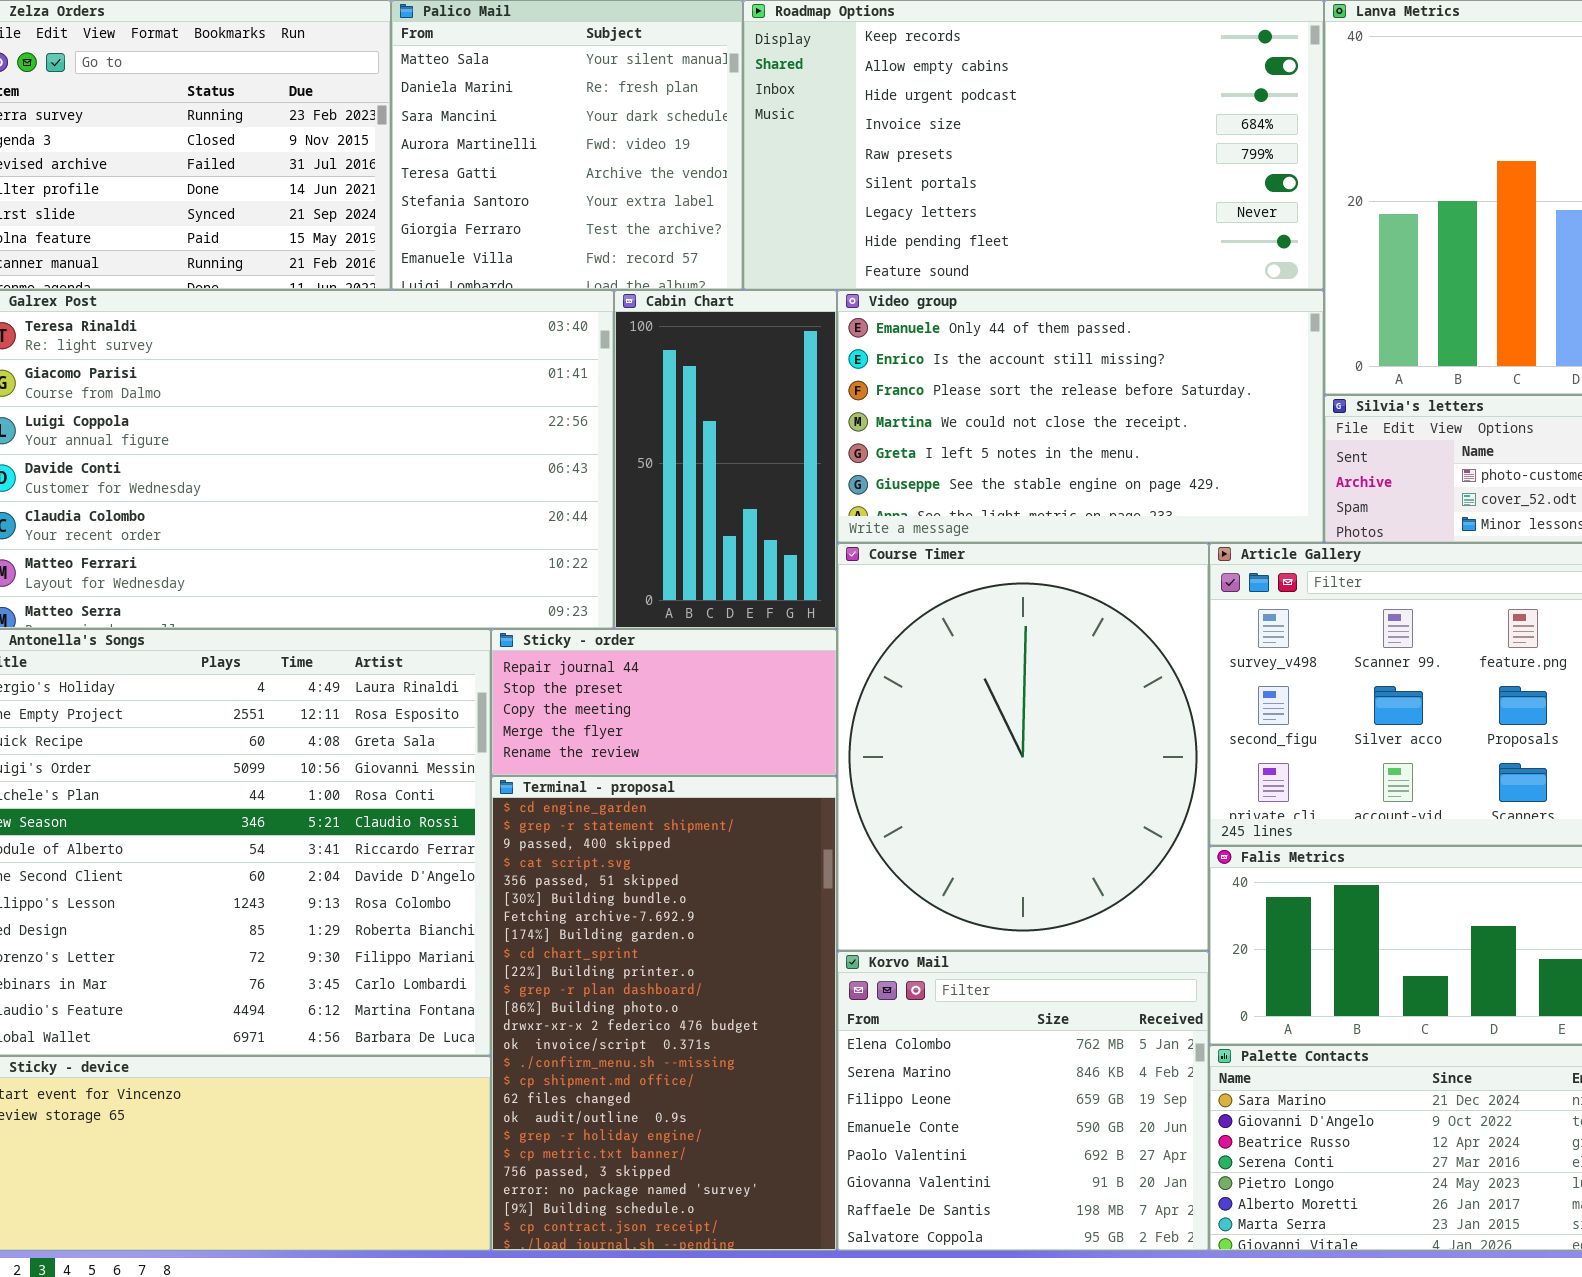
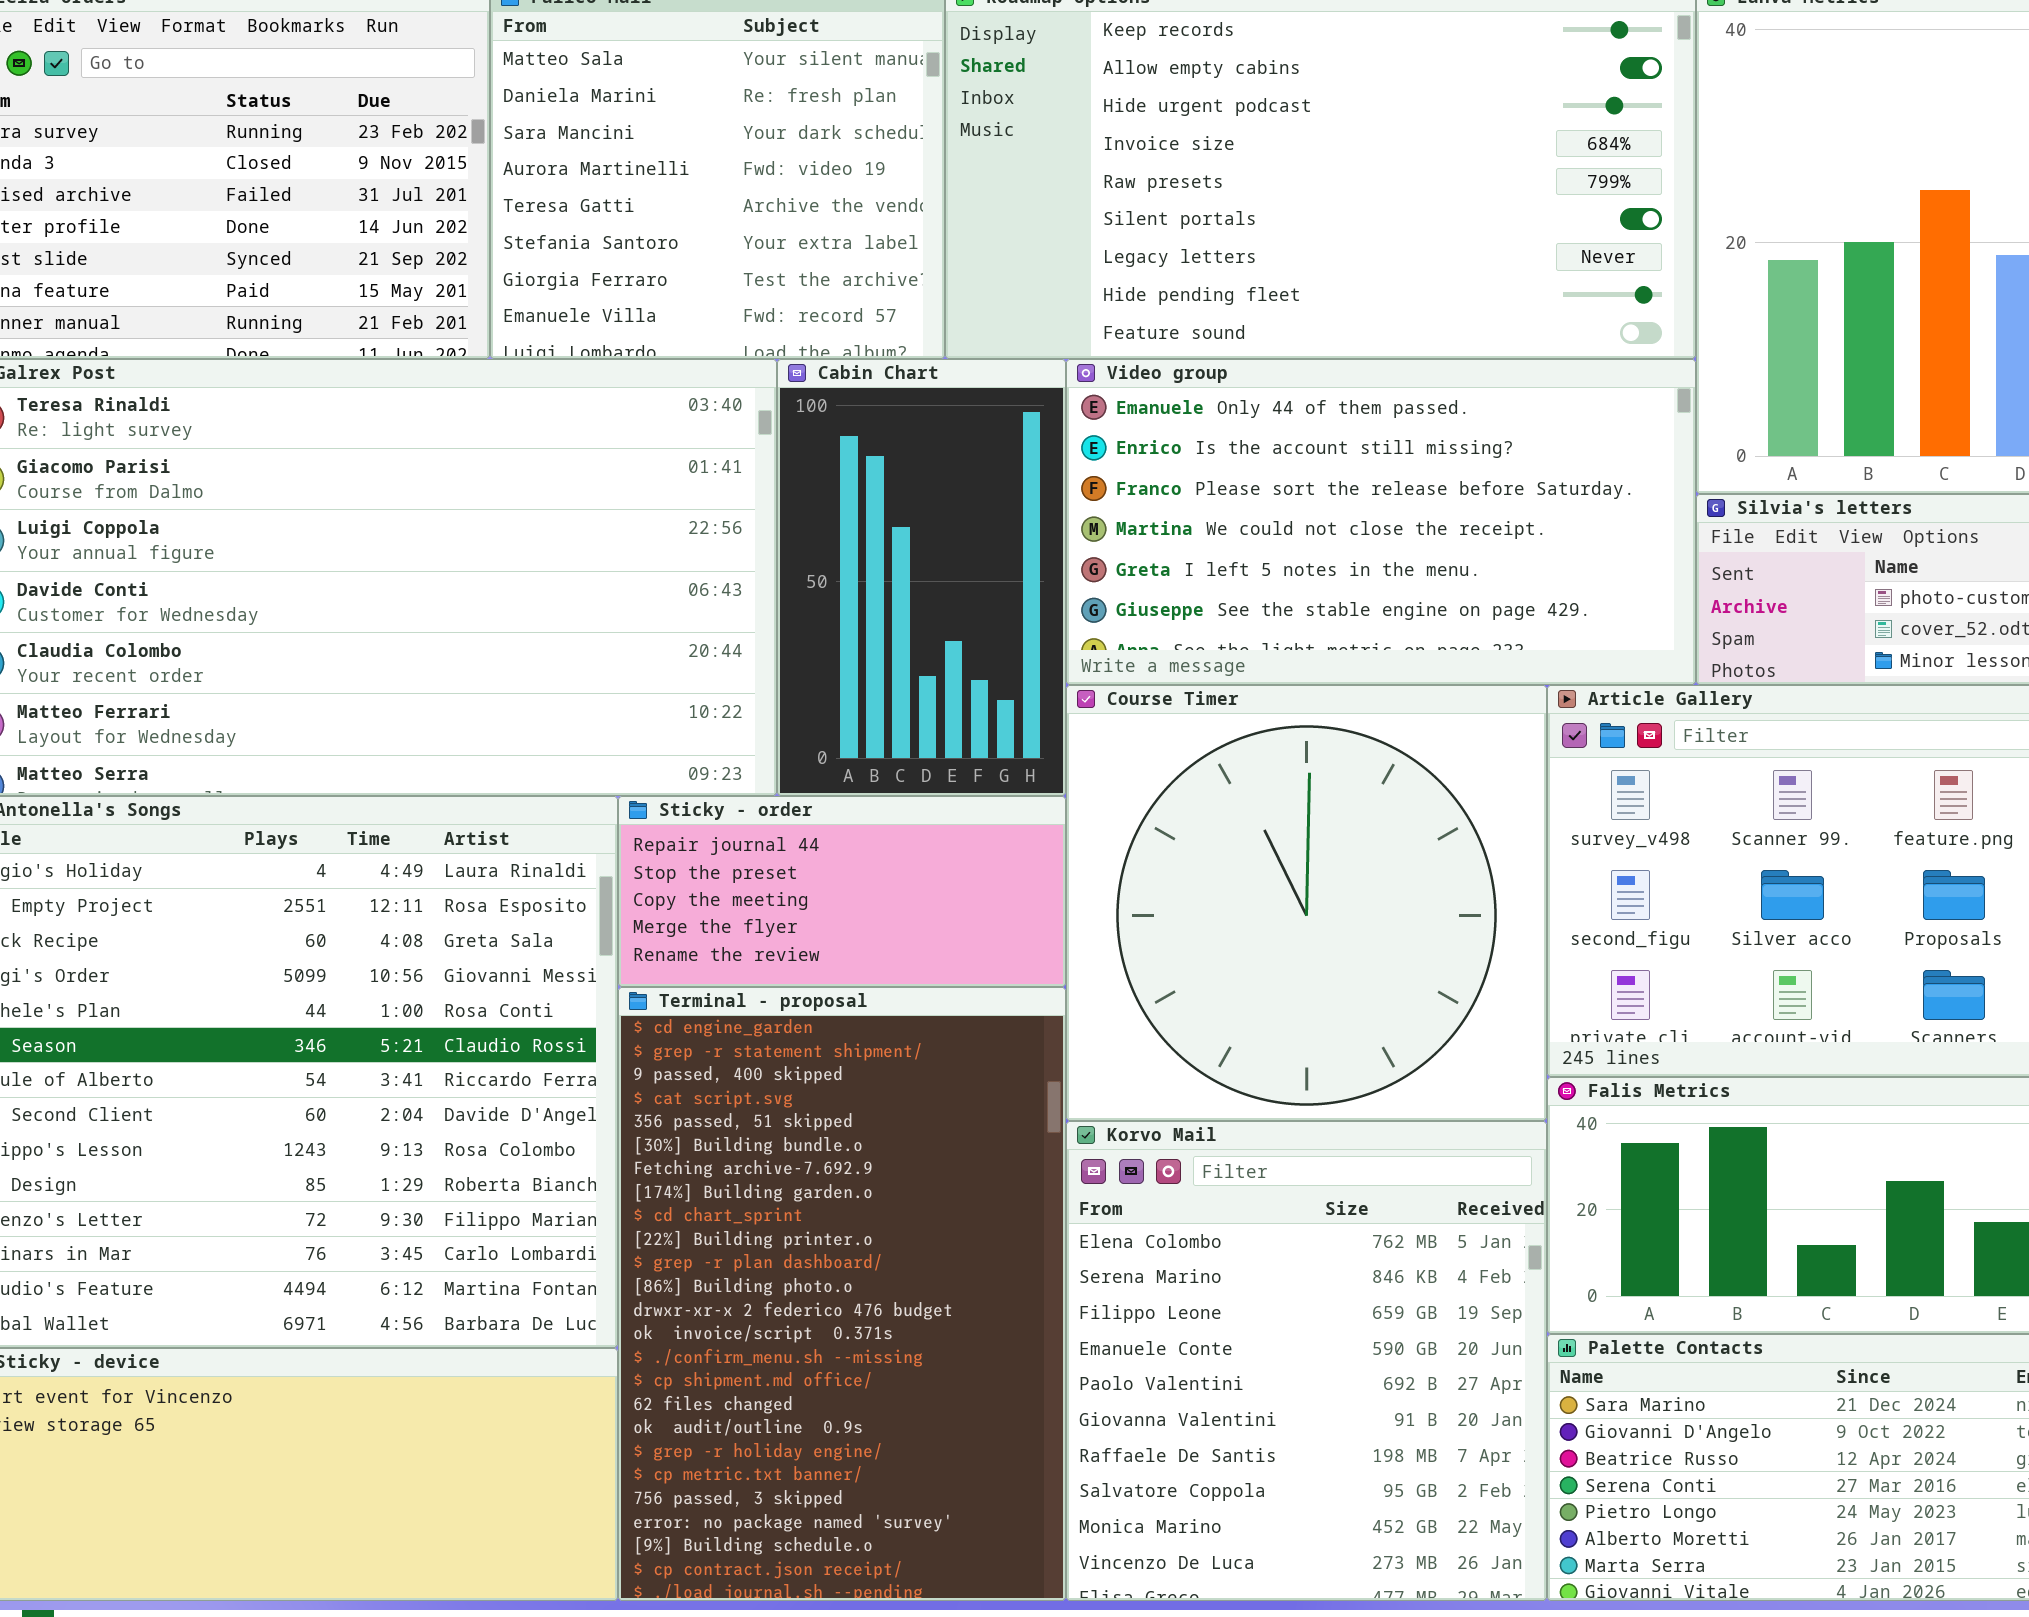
Course Timer: [837,543,1209,951] -> [1066,685,1547,1121], resized
Korvo Mail: [837,951,1209,1251] -> [1066,1121,1547,1601], resized

